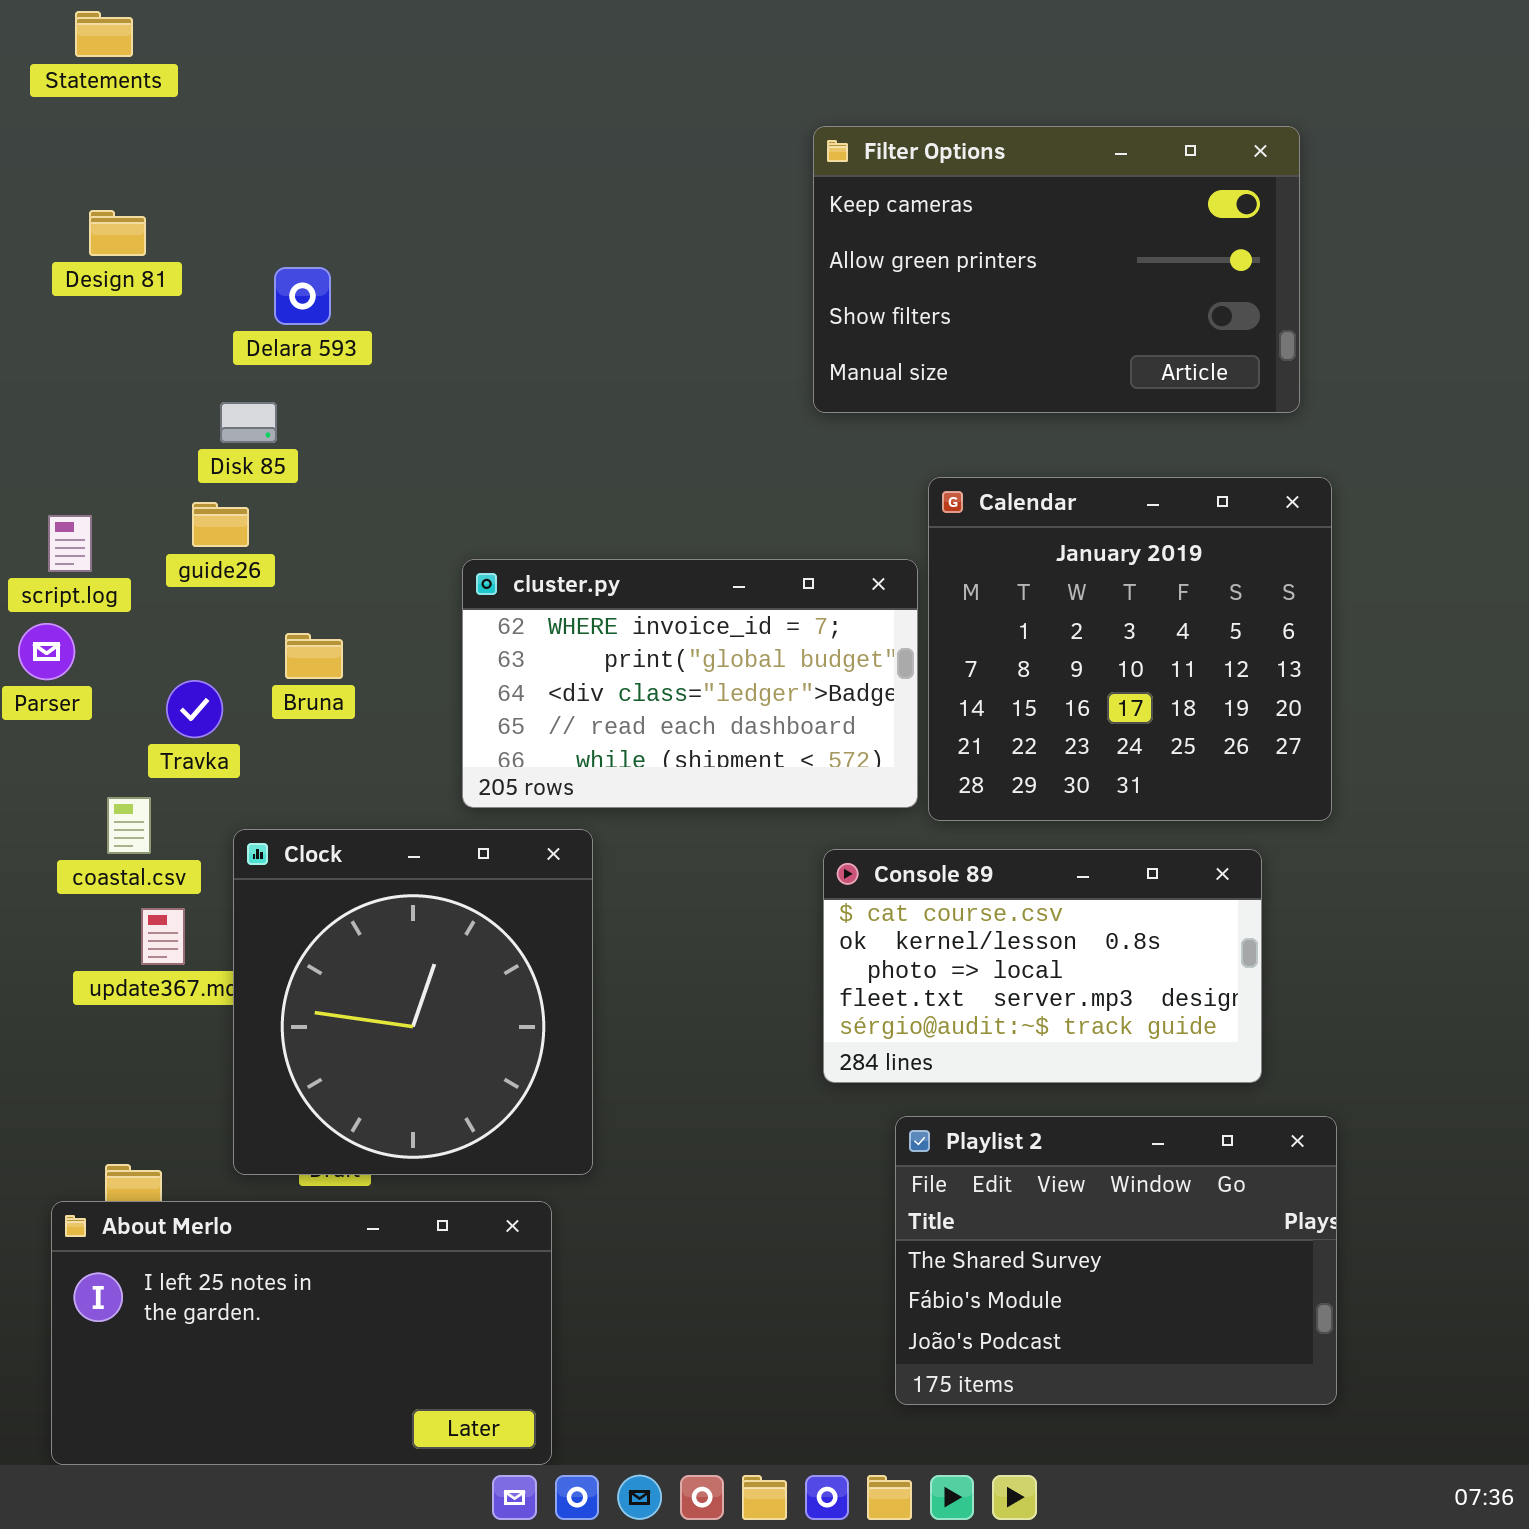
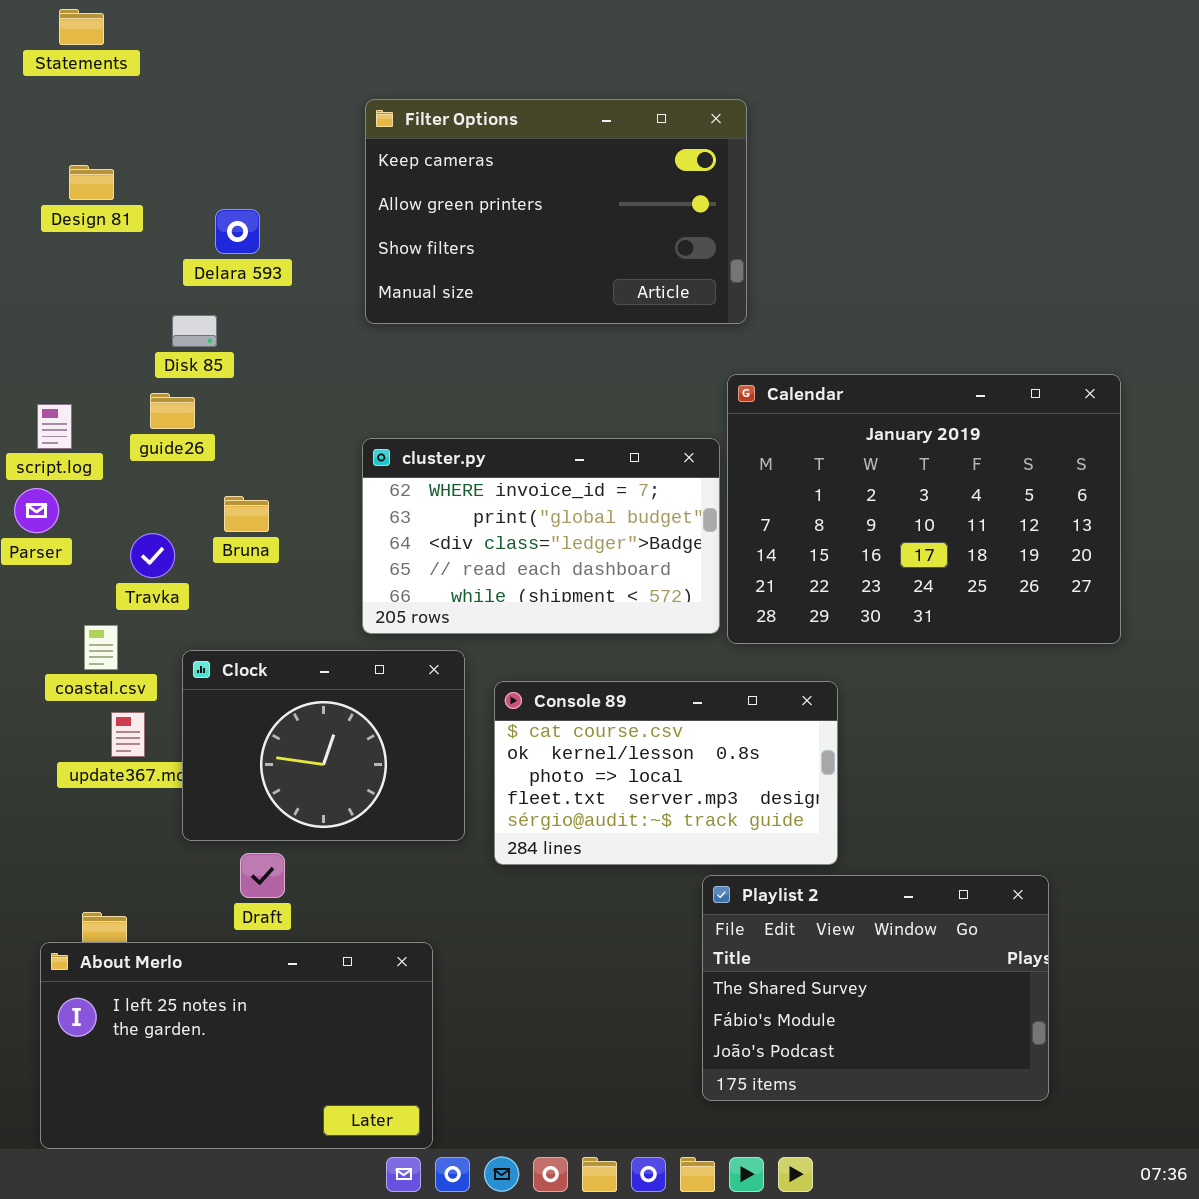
Filter Options: [813,126,1300,413] -> [365,99,747,324], moved
Calendar: [928,477,1332,821] -> [727,374,1121,644], resized
Clock: [233,829,593,1175] -> [182,650,465,841], resized
Console 89: [823,849,1262,1083] -> [494,681,838,865], moved

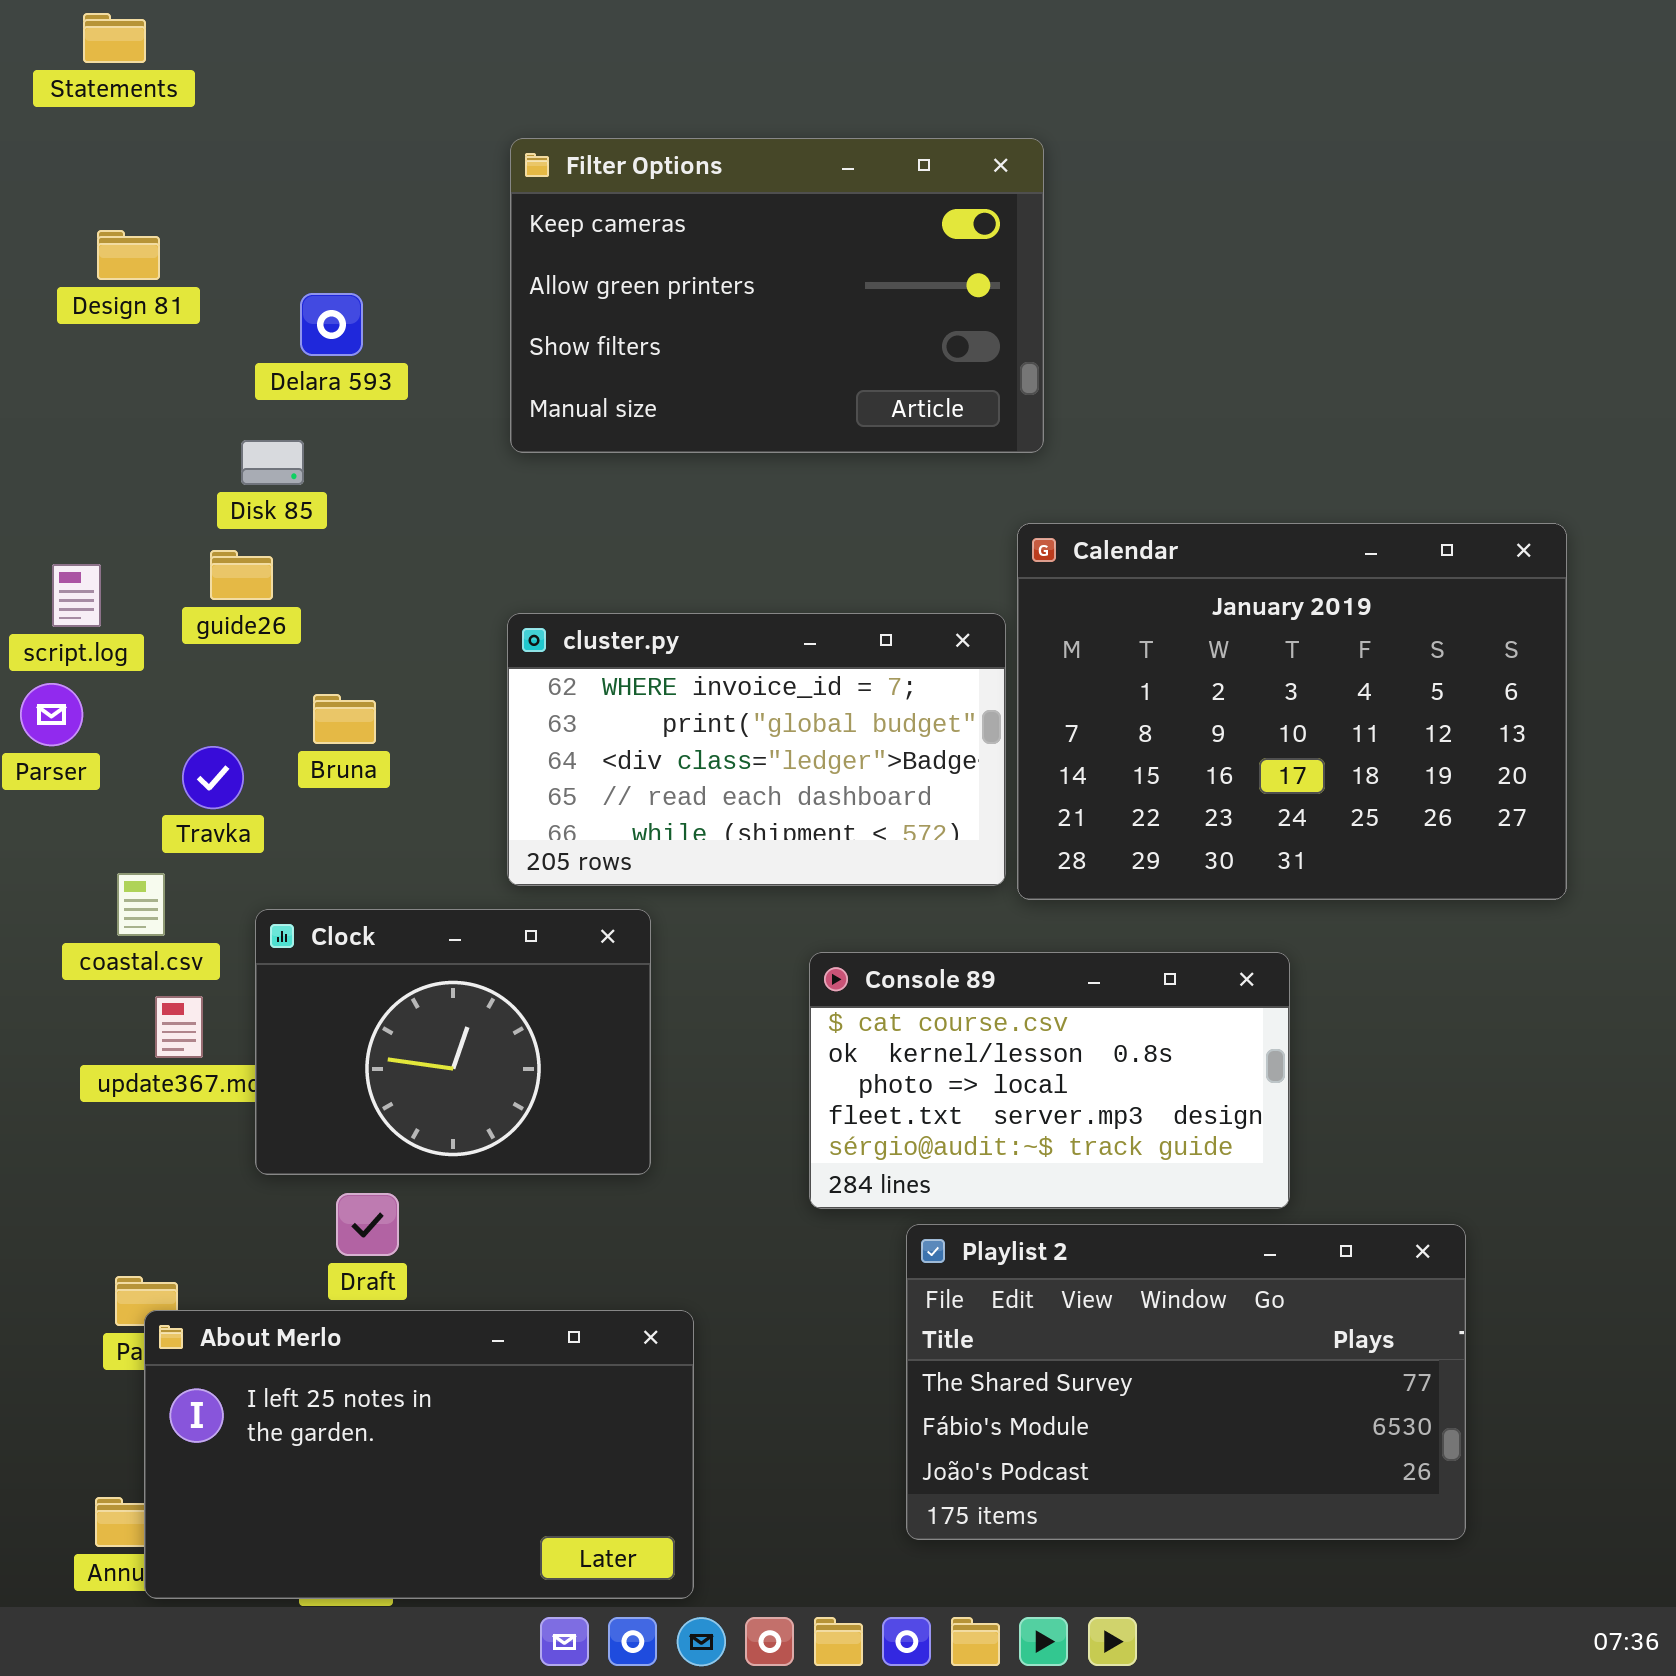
Console 89: [494,681,838,865] -> [809,952,1290,1209], moved
Playlist 2: [702,875,1049,1101] -> [906,1224,1466,1540], resized
About Merlo: [40,942,433,1149] -> [144,1310,694,1599], moved

